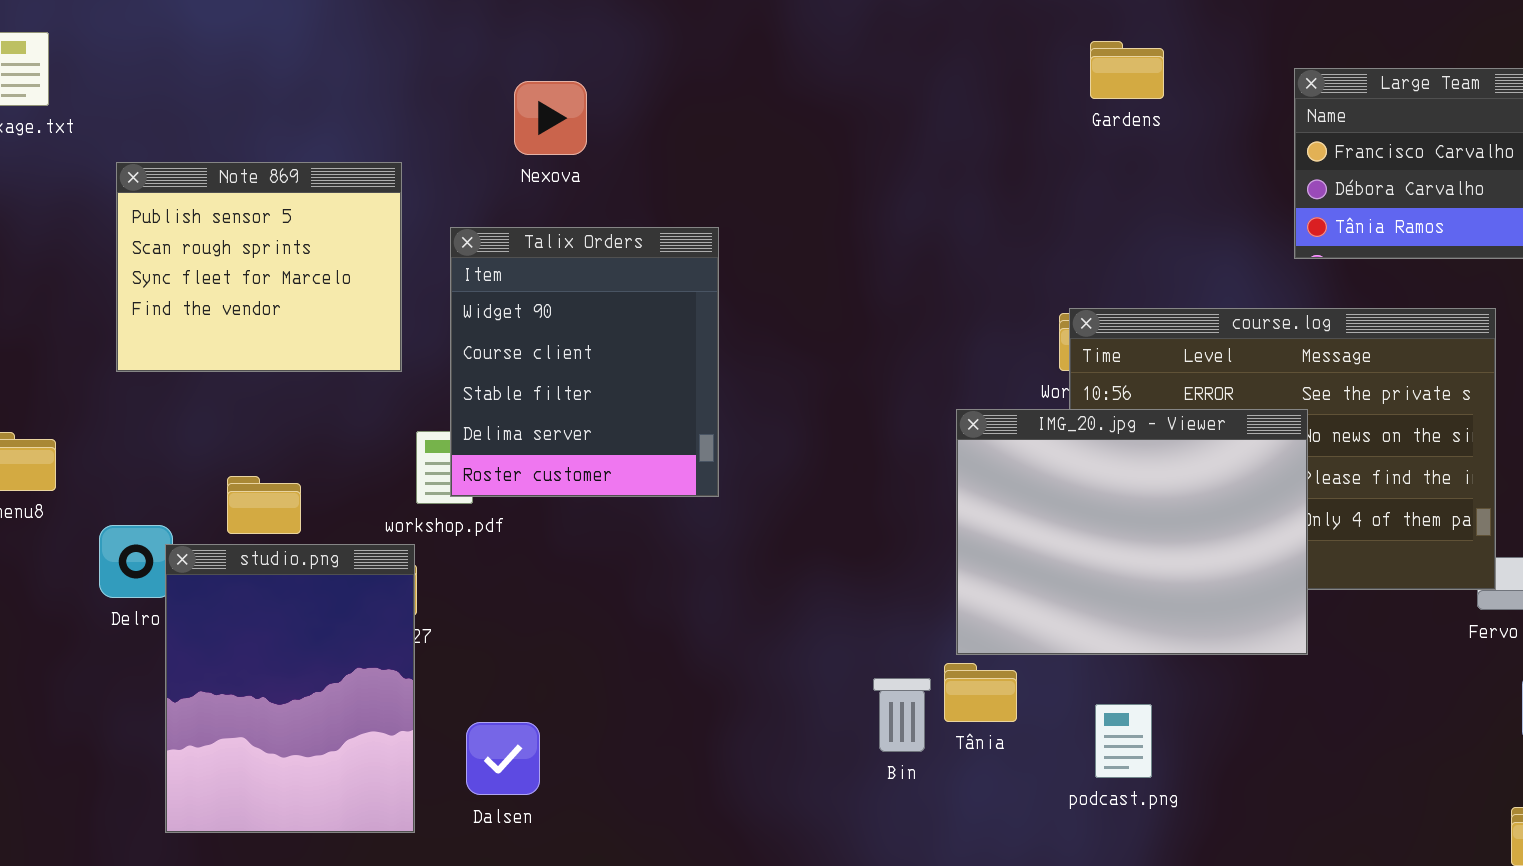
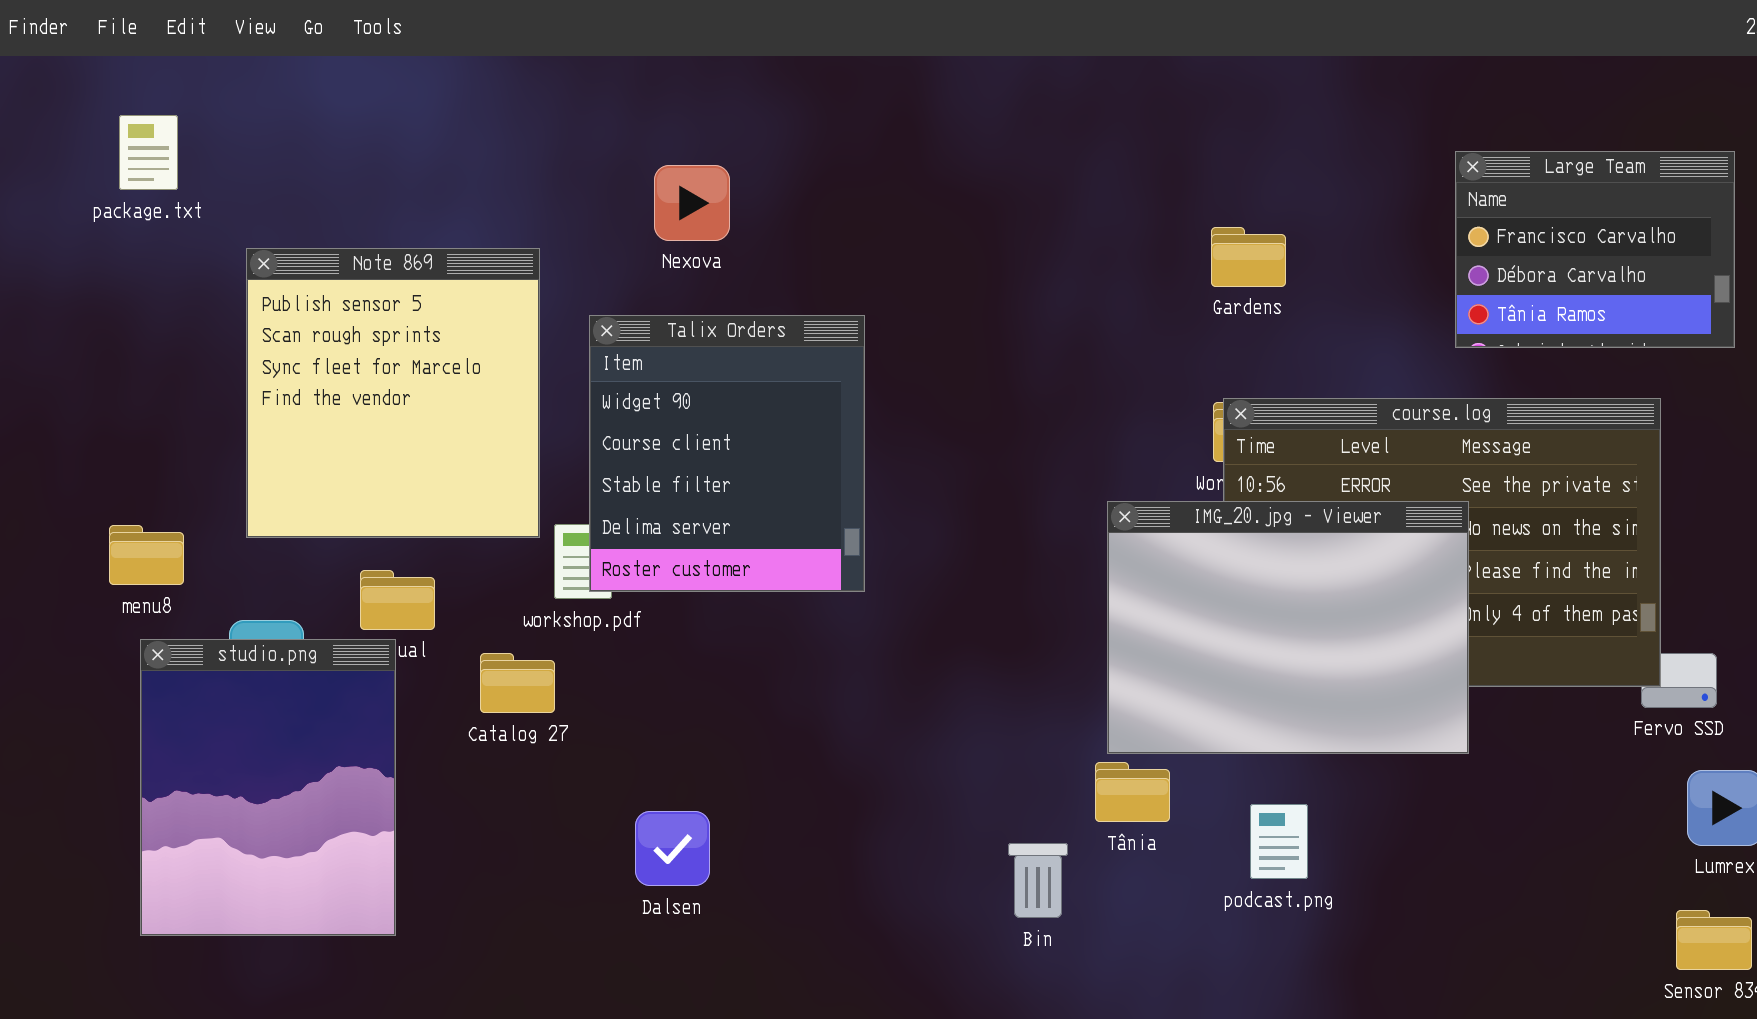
Gardens: [1090,41,1164,99] -> [1211,227,1286,287], moved
Note 869: [116,162,402,372] -> [246,248,540,538], resized
studio.png: [165,544,415,833] -> [140,639,396,936], moved
Bin: [873,678,931,752] -> [1008,843,1068,918], moved
Dalsen: [466,722,540,795] -> [635,811,710,886], moved

